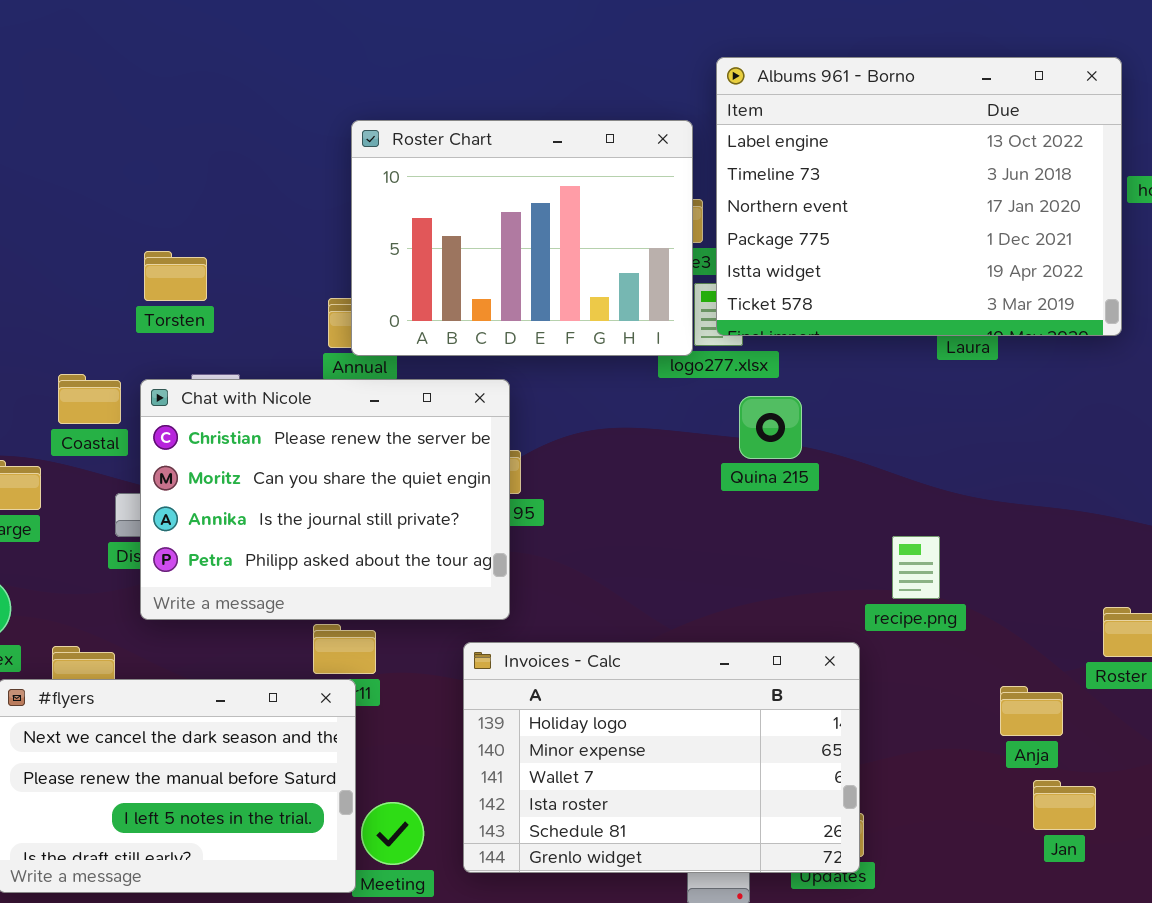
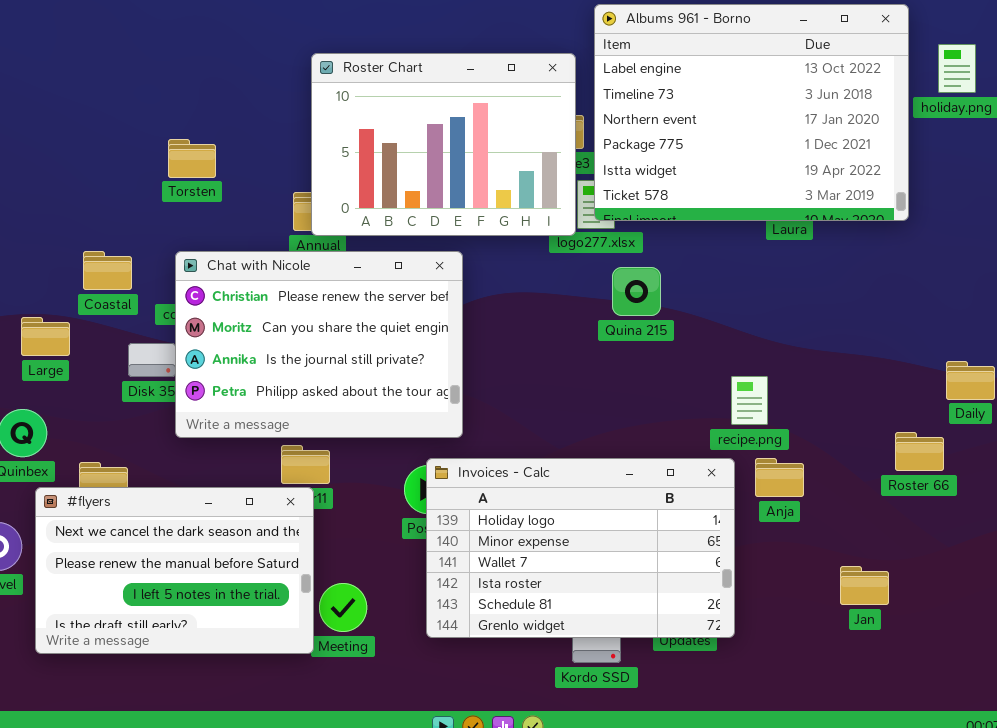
Torsten: [144,251,207,301] -> [168,139,216,178], moved
Chat with Nicole: [140,379,510,620] -> [175,251,463,438], moved
Invoices - Calc: [463,642,860,873] -> [426,458,735,638], moved
Anja: [1000,686,1063,736] -> [755,458,804,497], moved

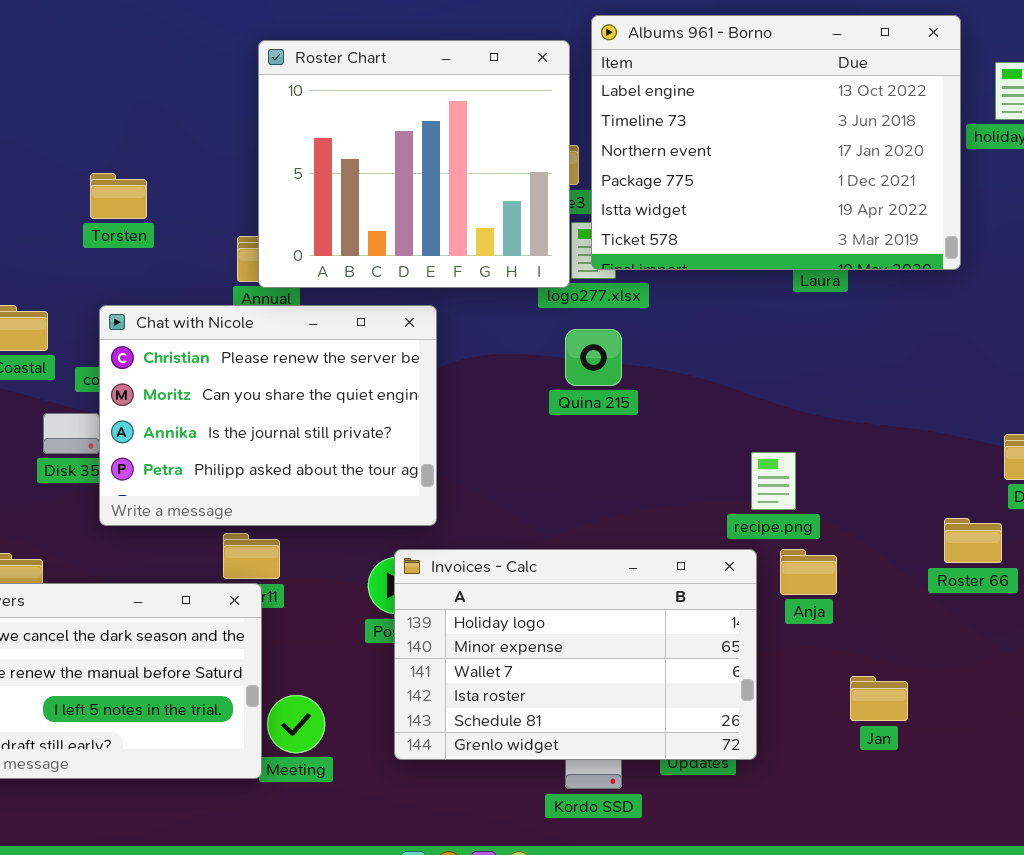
Roster Chart: [311,53,576,236] -> [258,40,570,288], resized
Quina 215: [612,267,661,316] -> [565,329,622,386], moved
Jan: [840,566,889,605] -> [850,676,908,721], moved

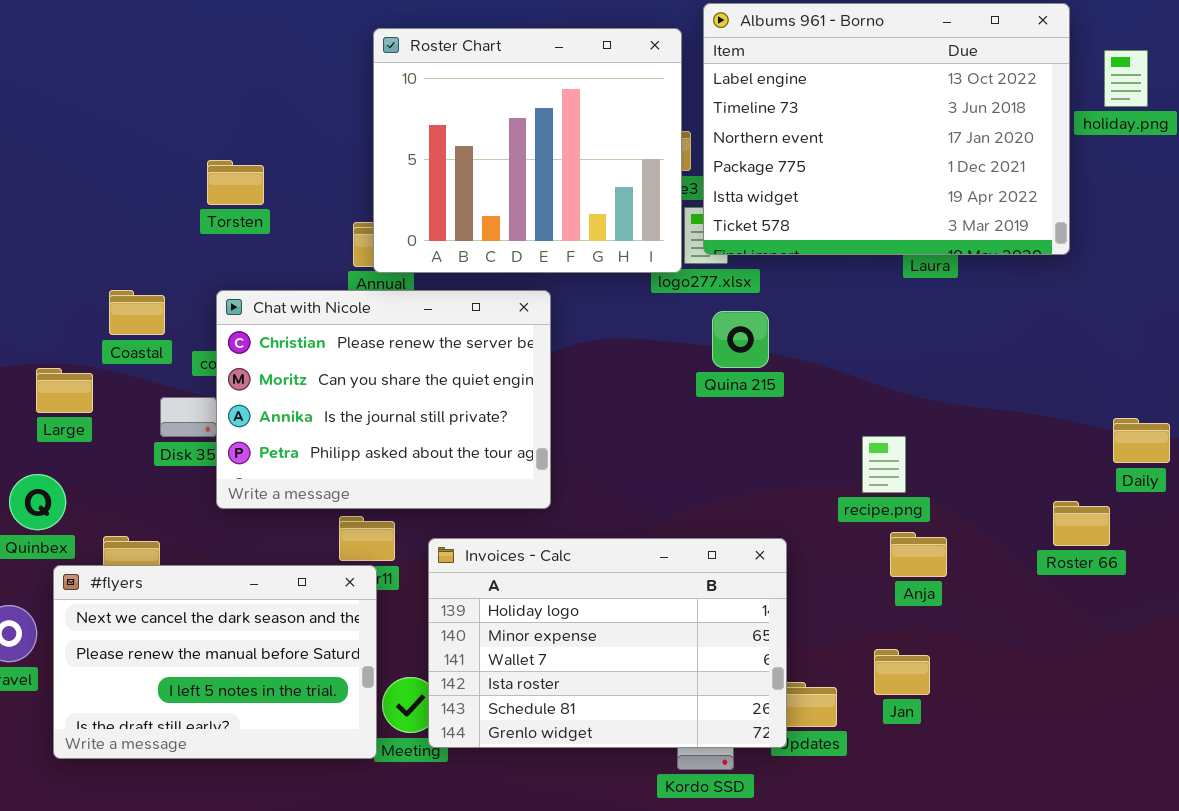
Quina 215: [565,329,622,386] -> [712,311,769,368], moved
Invoices - Calc: [394,549,757,760] -> [428,538,787,748], moved
Jan: [850,676,908,721] -> [874,649,930,695], moved

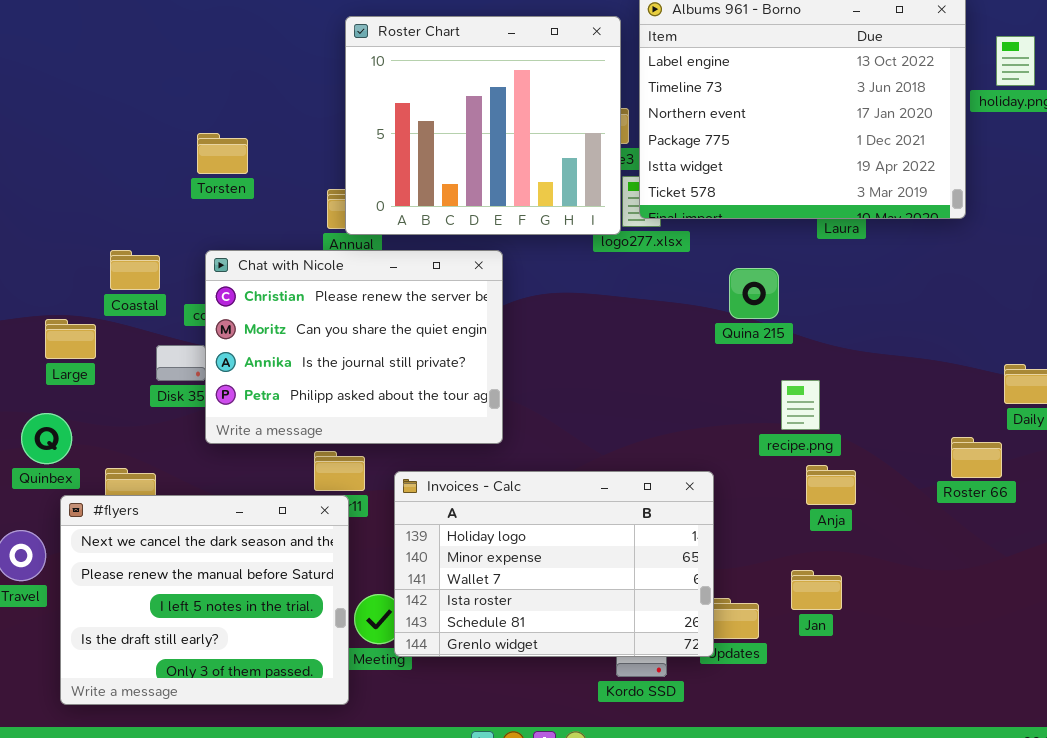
Quina 215: [712,311,769,368] -> [729,268,779,319], moved
#flyers: [53,565,377,759] -> [60,495,349,705], resized

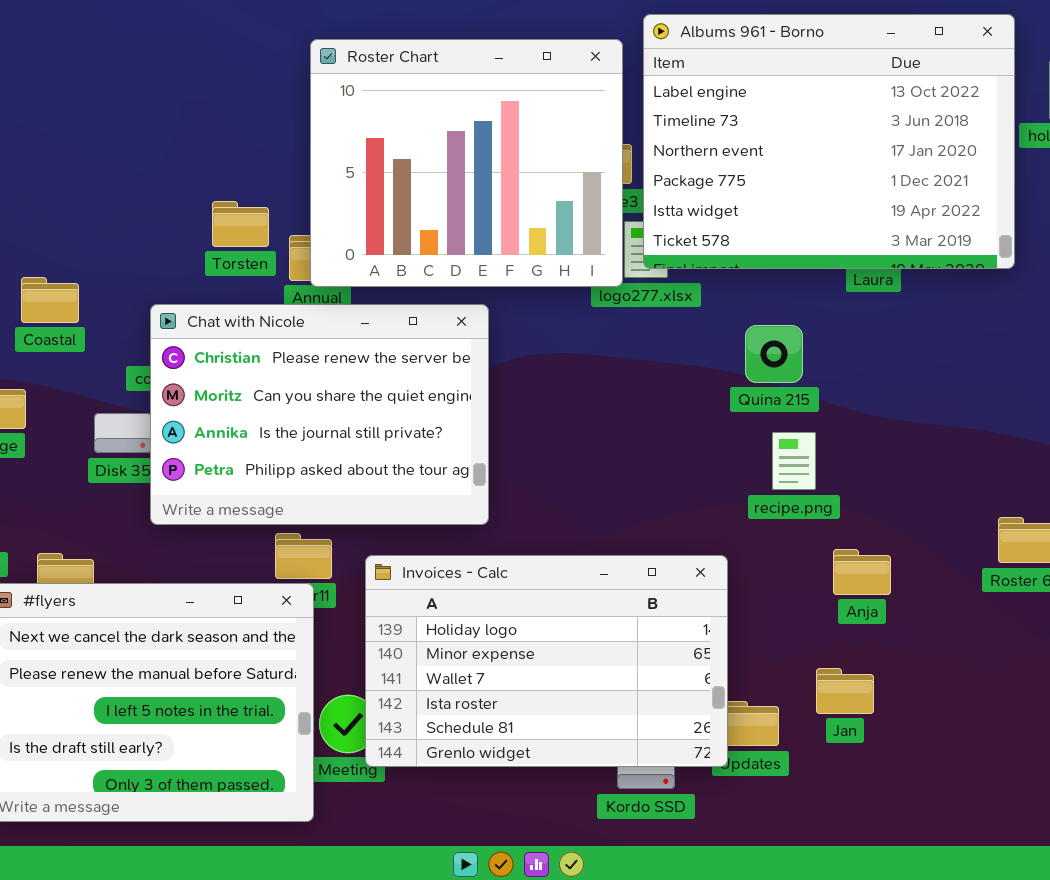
Torsten: [197,133,248,174] -> [212,201,269,247], moved
Coastal: [110,250,160,290] -> [21,277,79,323], moved
recipe.png: [781,380,820,430] -> [772,432,816,490], moved

